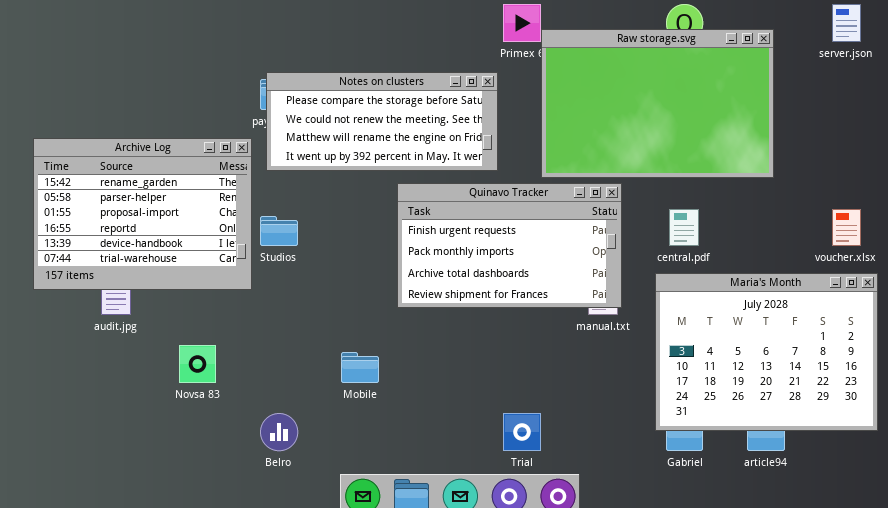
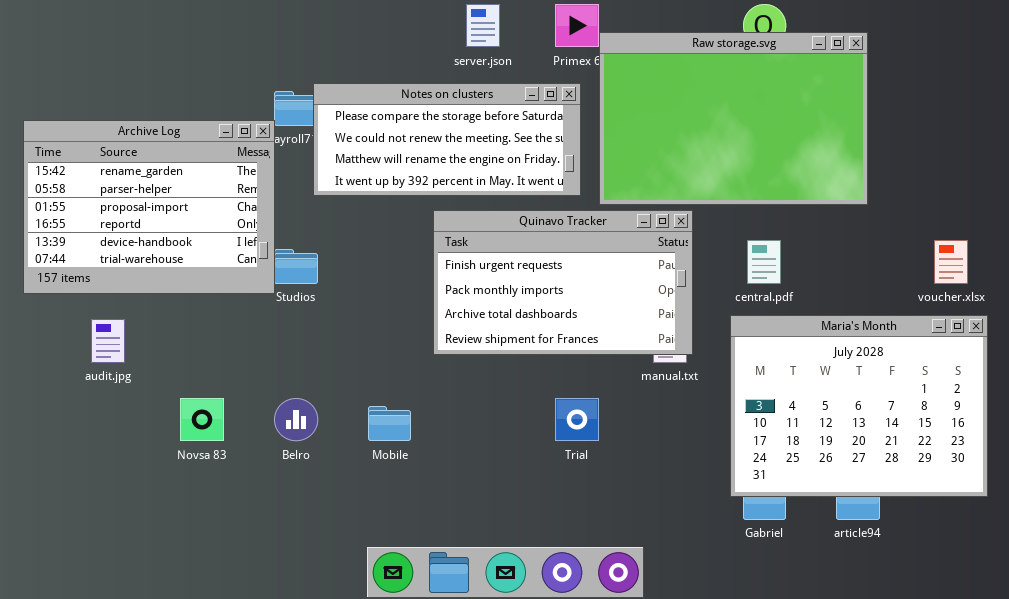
server.json: [832,4,861,42] -> [466,4,500,47], moved
Notes on clusters: [266,72,498,171] -> [313,83,581,196], moved
Archive Log: [33,138,252,290] -> [23,120,275,294], moved
Belro: [260,413,298,451] -> [274,398,318,441], moved
Trial: [503,413,541,451] -> [555,398,599,441], moved

